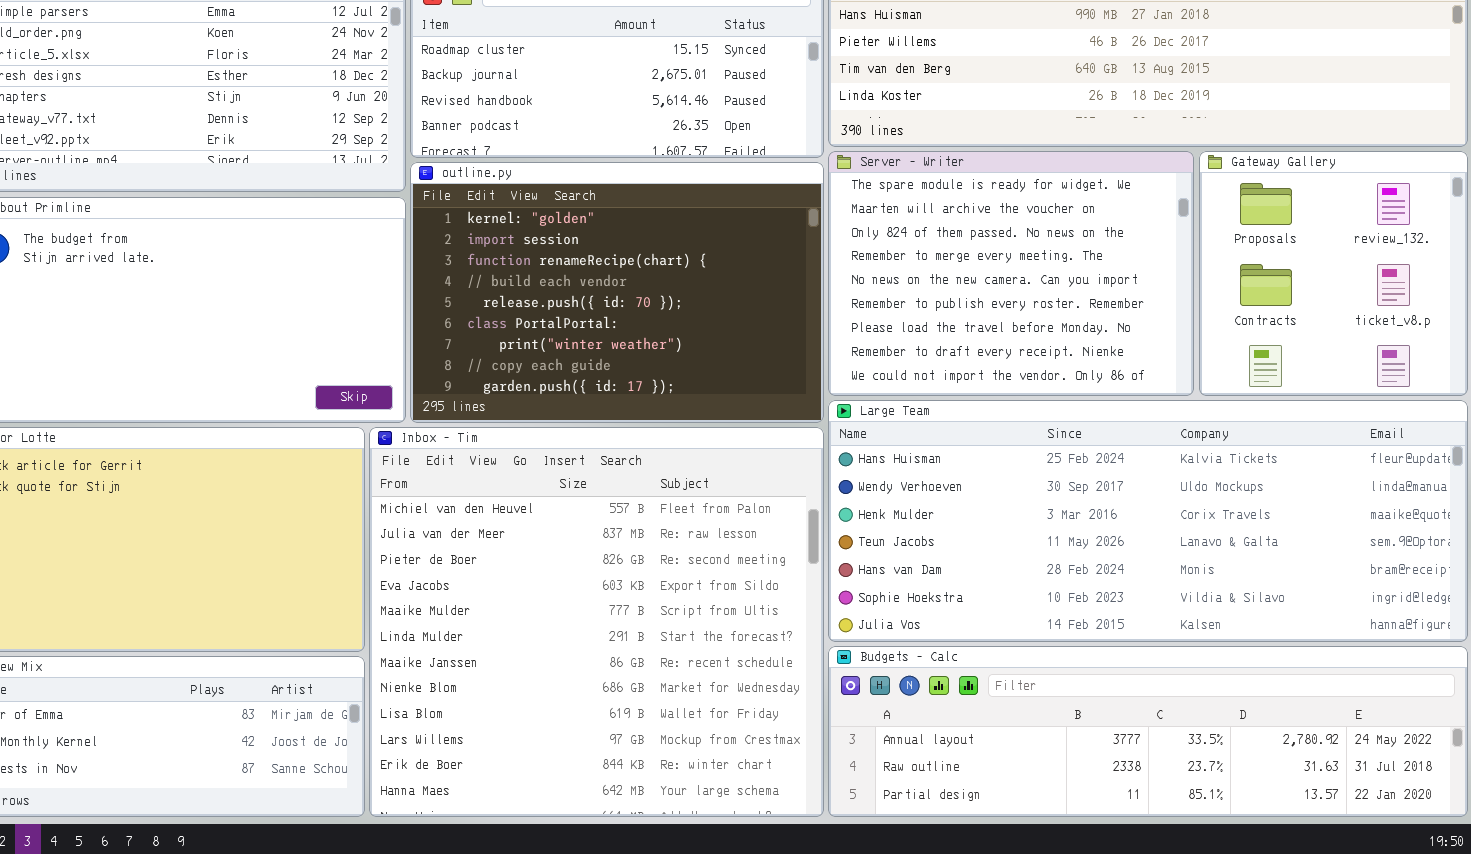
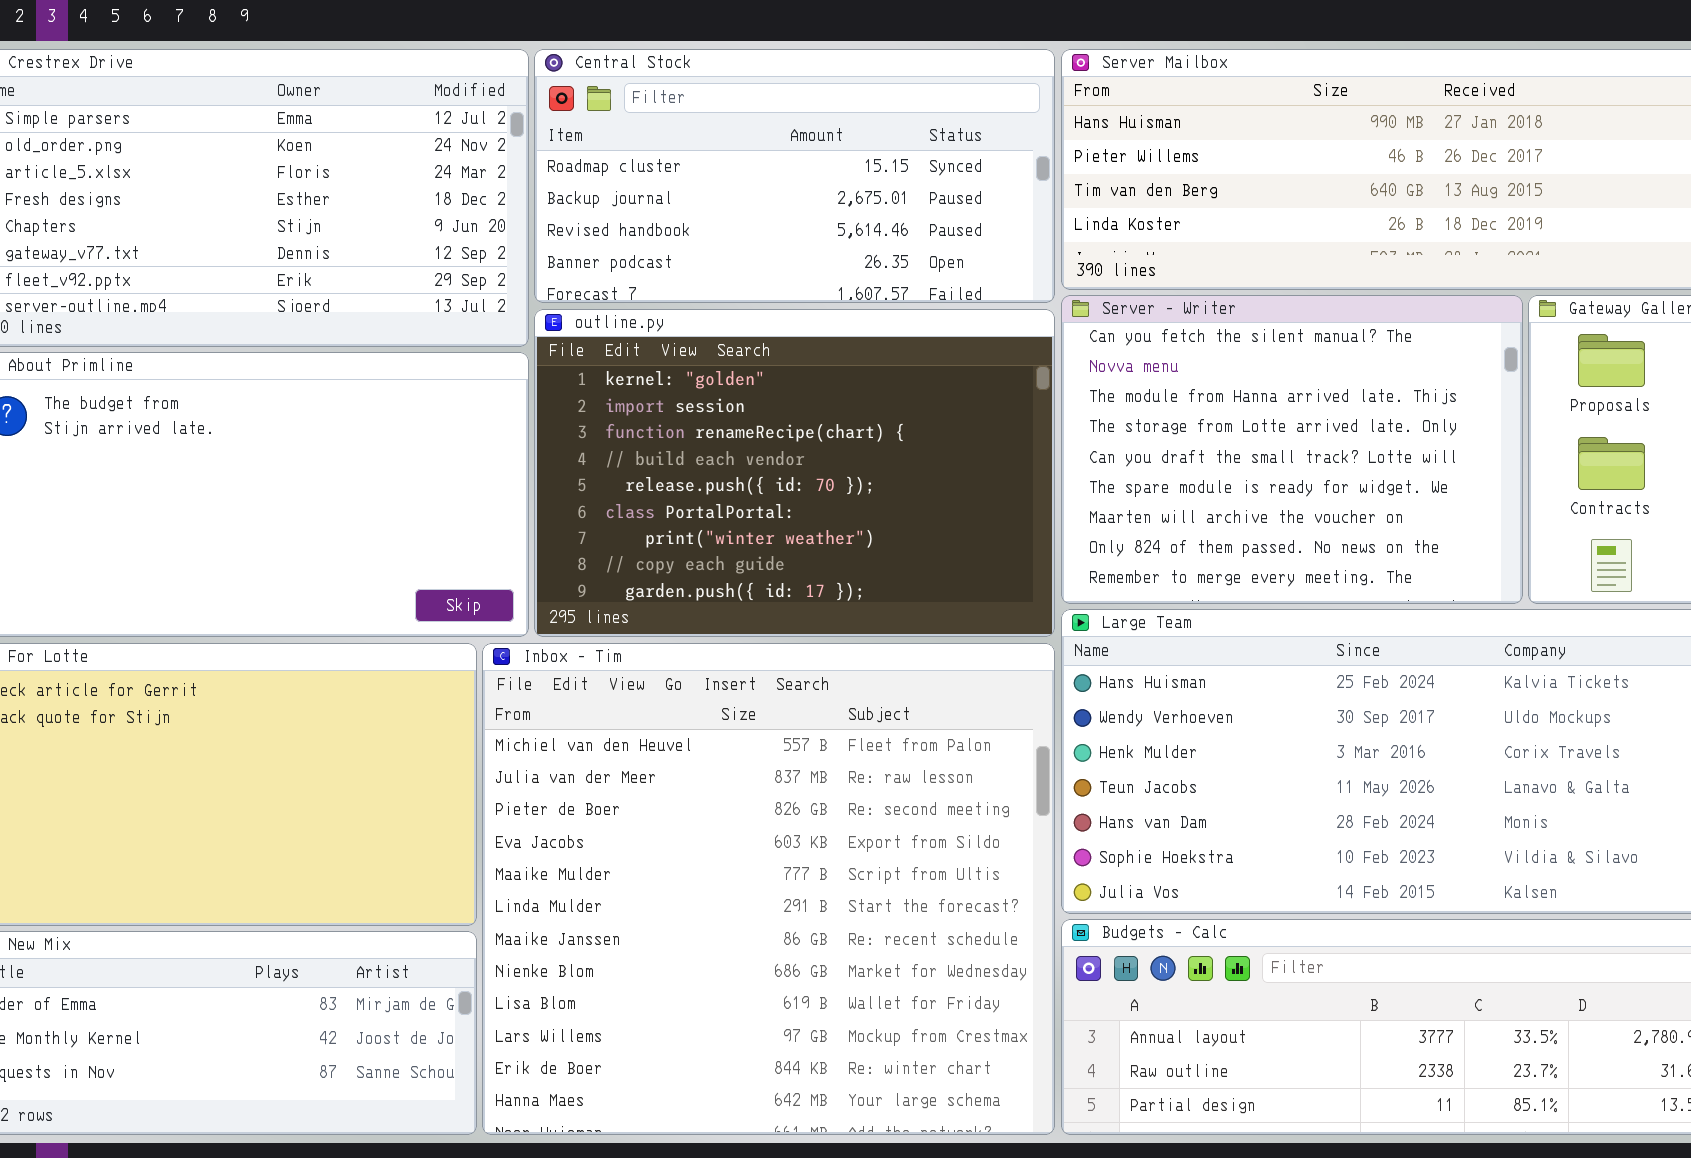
Server - Writer: [828,151,1194,396] -> [1061,295,1523,604], scrolled up 5 rows

